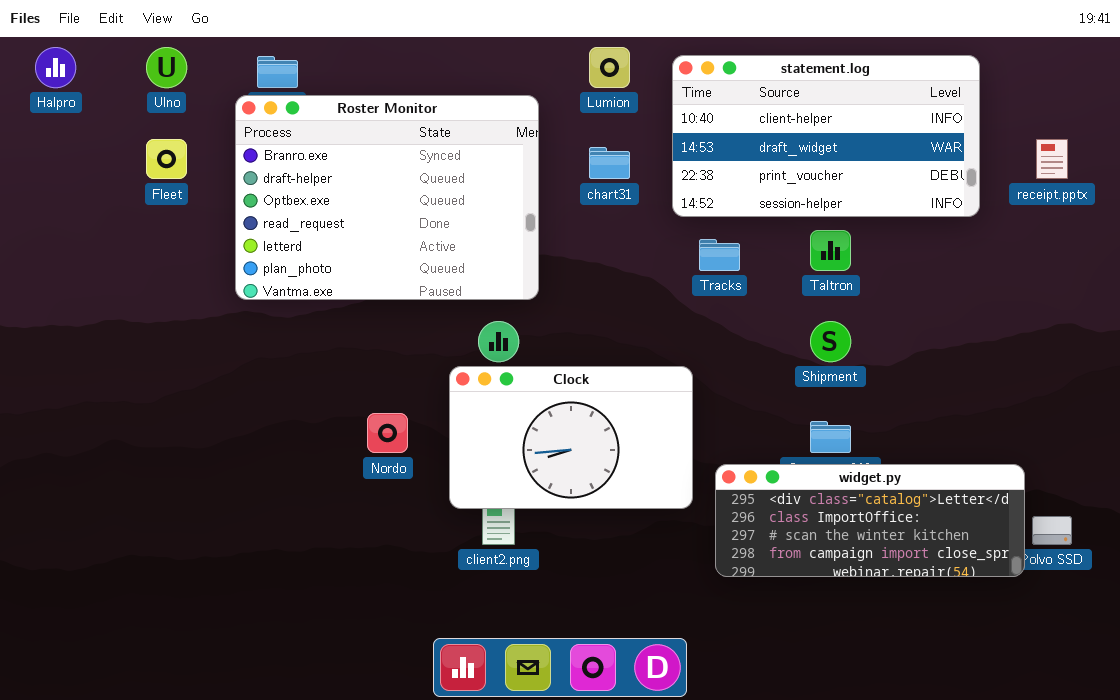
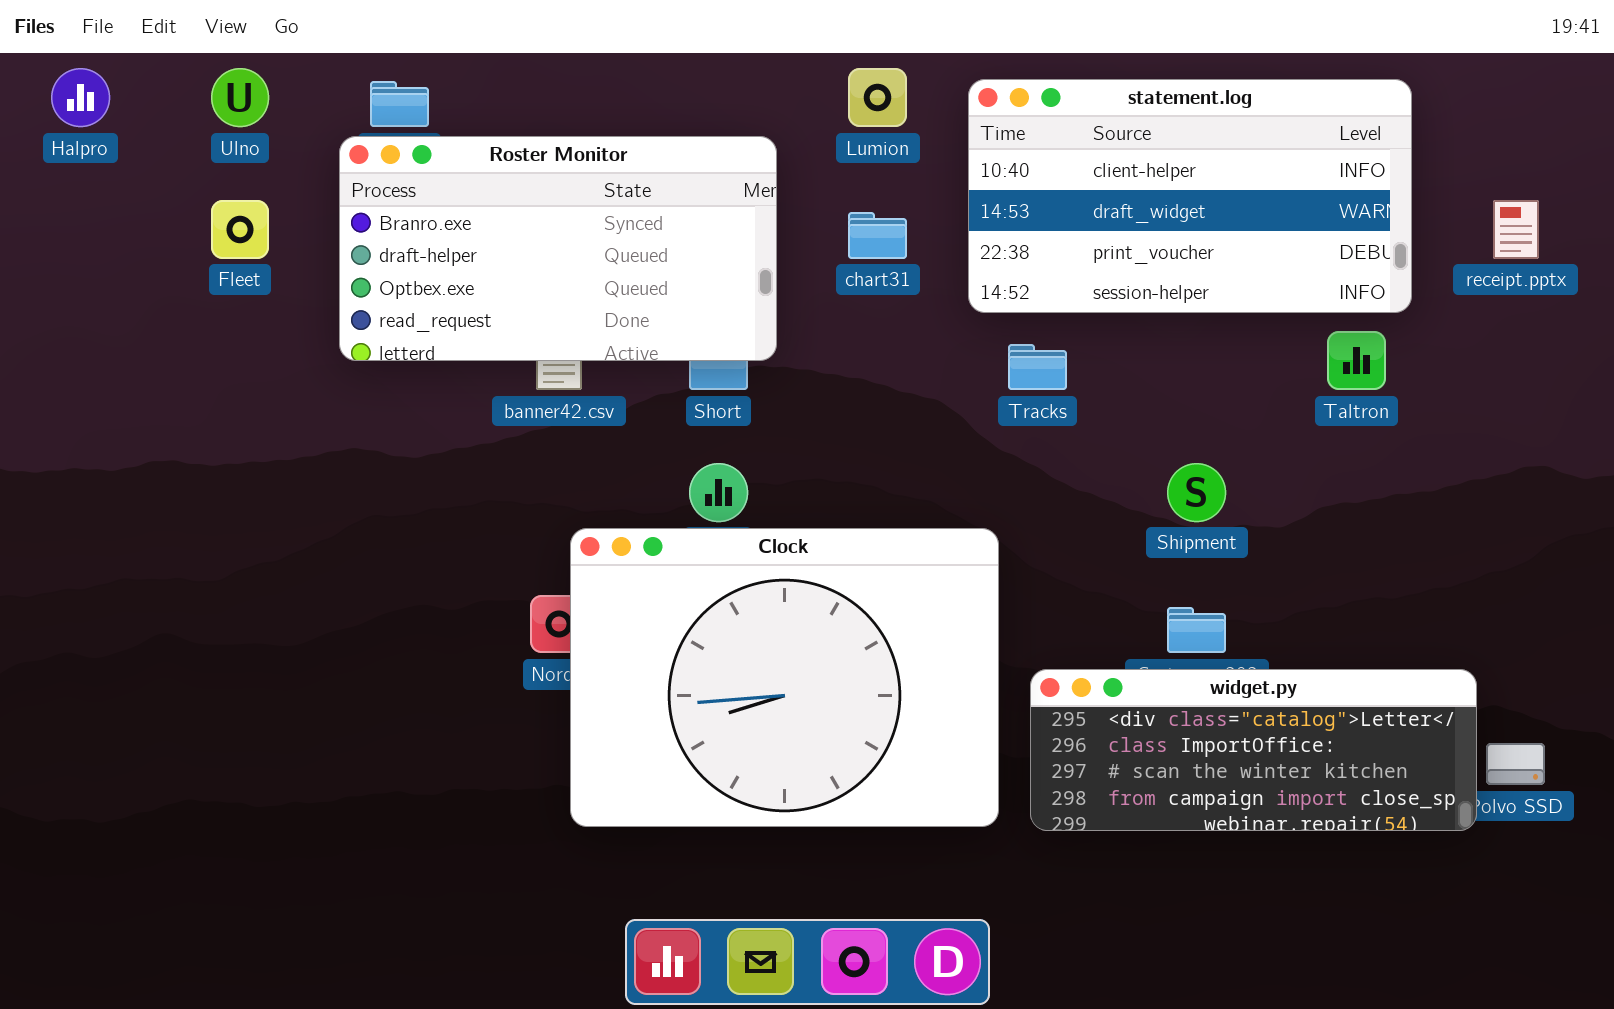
Roster Monitor: [235,95,539,300] -> [339,136,777,361], resized
Taltron: [810,230,851,271] -> [1327,331,1386,390], moved
Clock: [449,366,693,509] -> [570,528,999,827], resized

